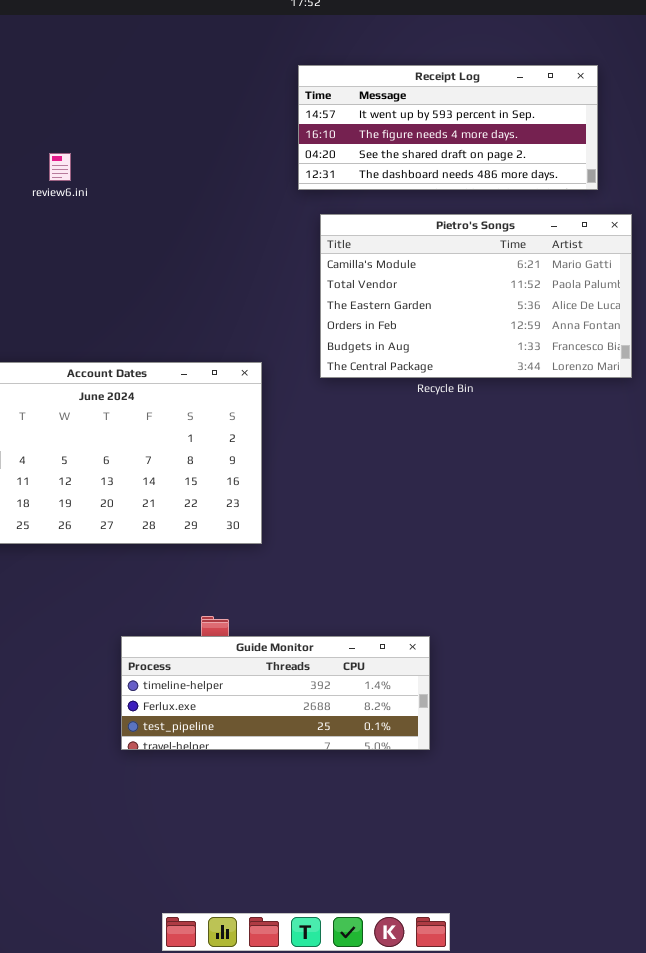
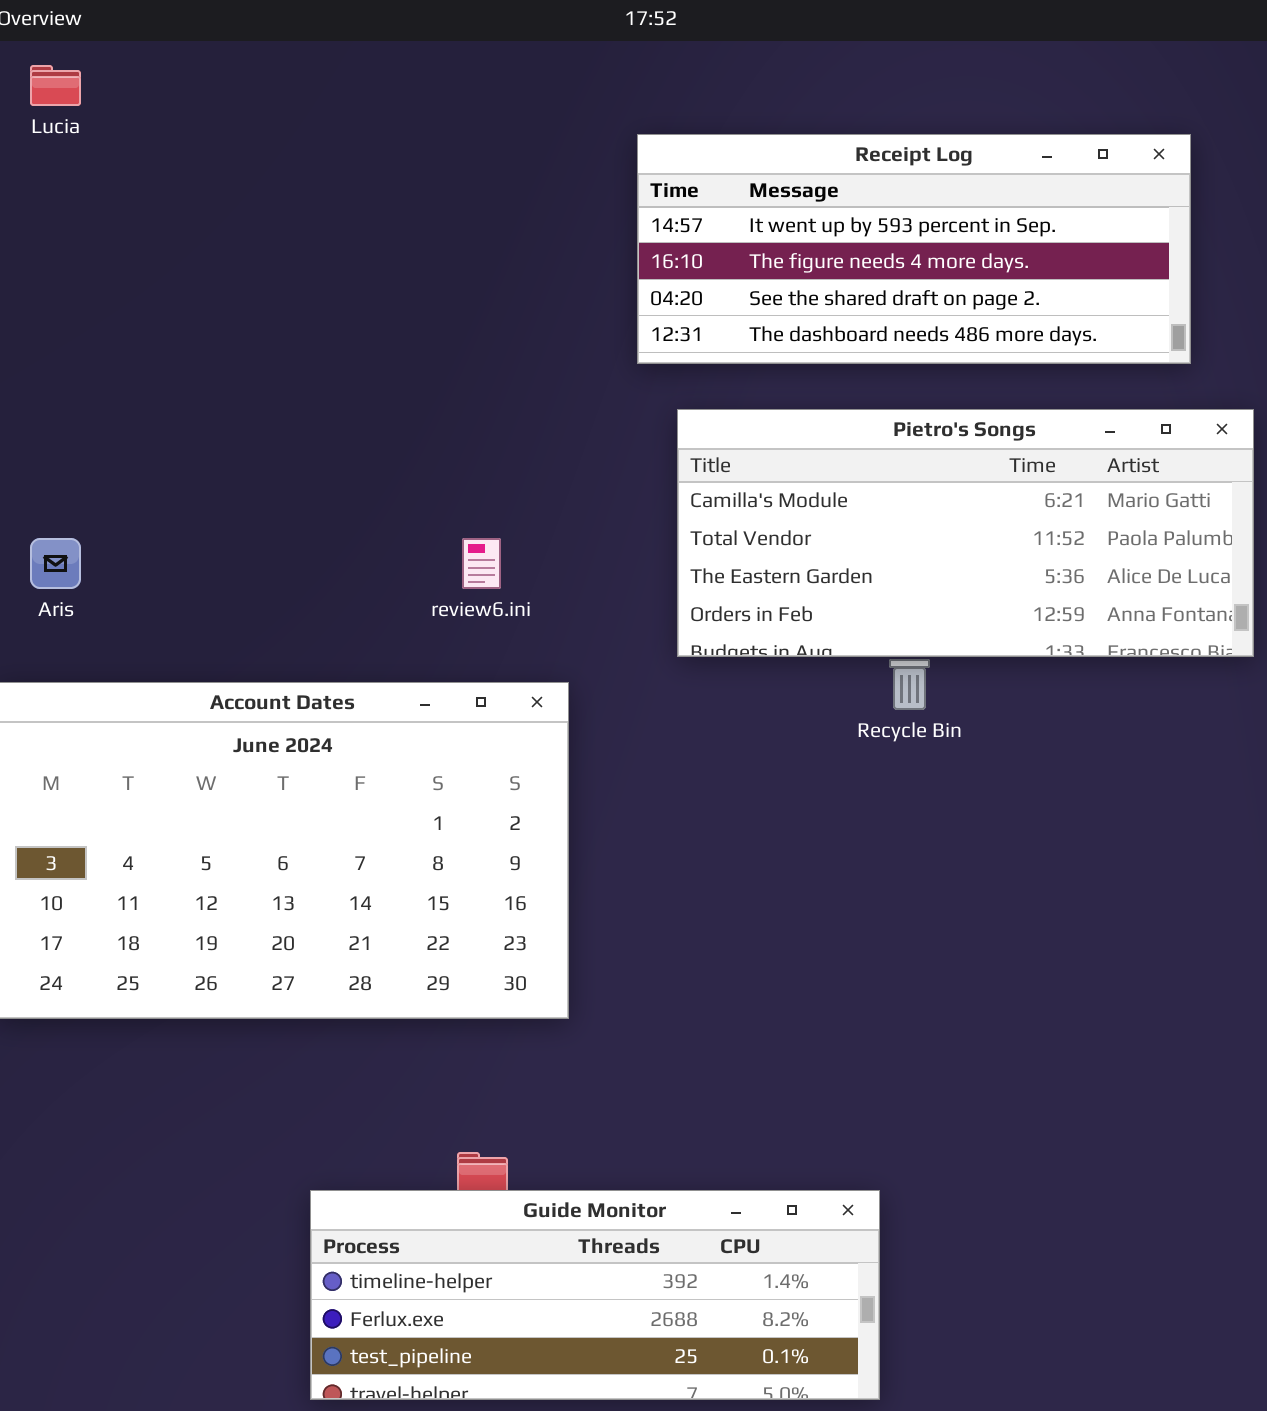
review6.ini: [49,153,71,181] -> [462,538,501,589], moved
Pietro's Songs: [320,214,632,378] -> [677,409,1254,657], resized

